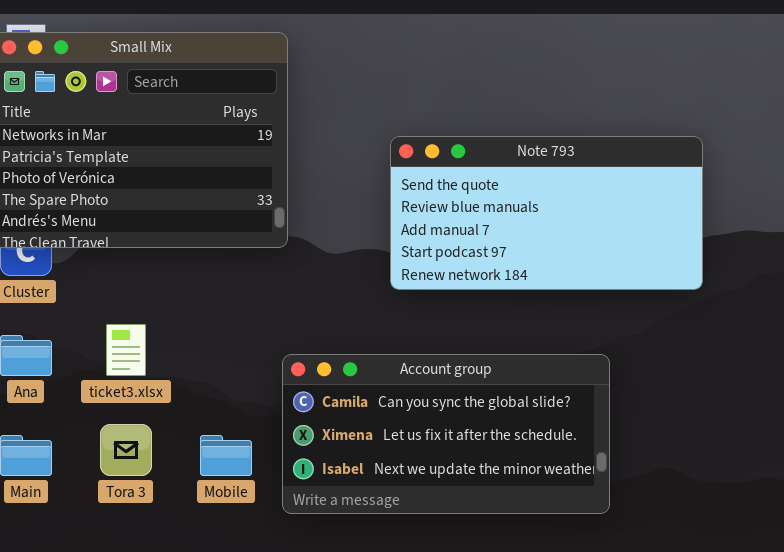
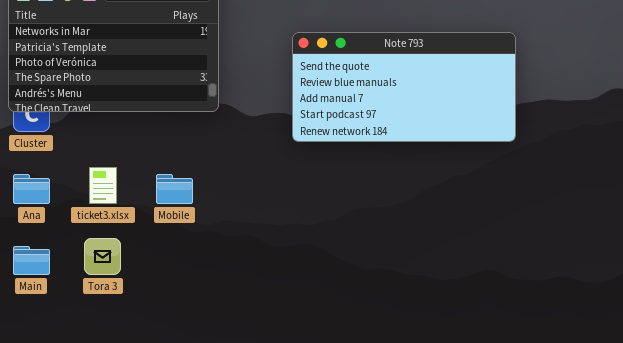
Account group: [282,354,610,514] -> none, closed
Mobile: [200,435,252,476] -> [156,174,193,204], moved

